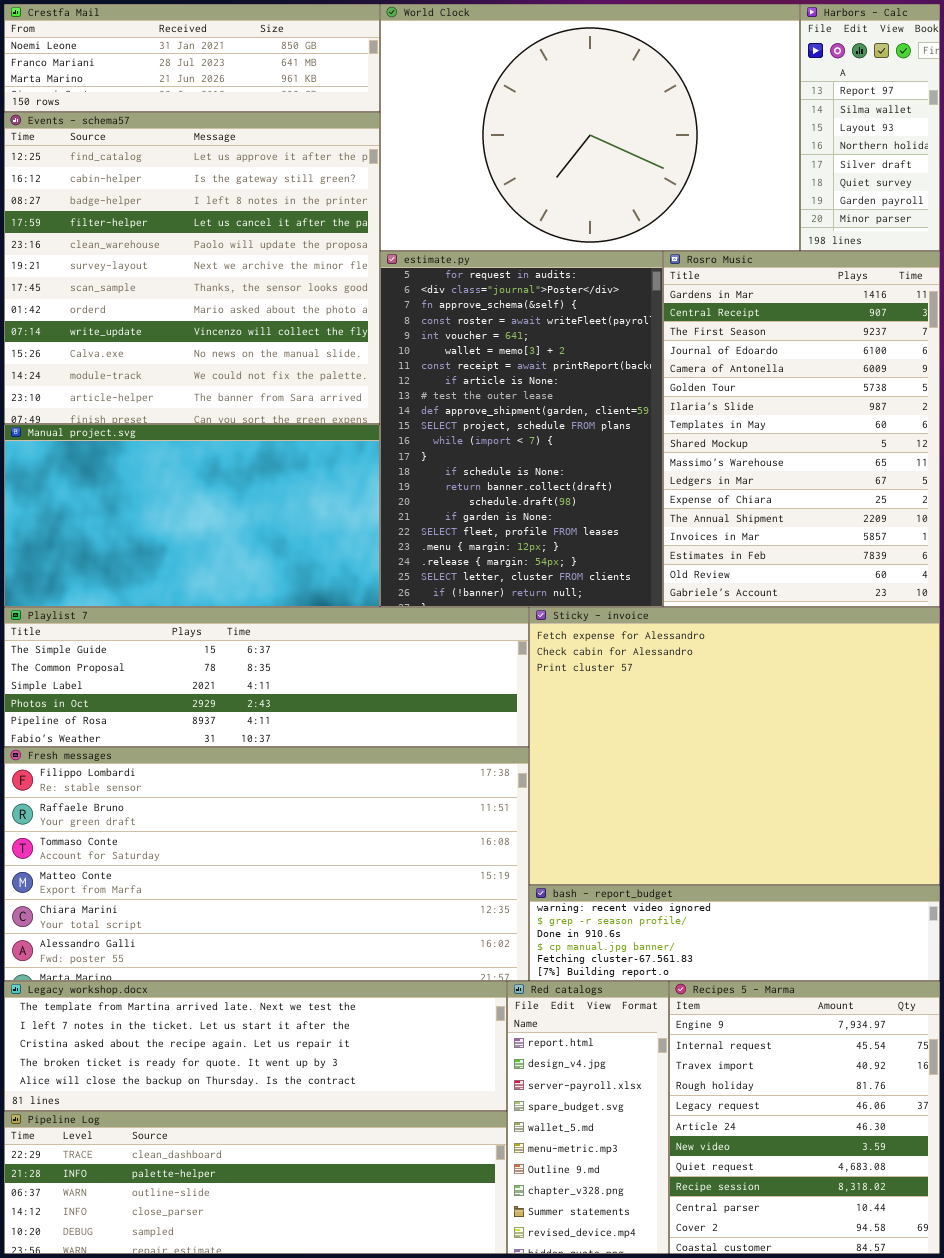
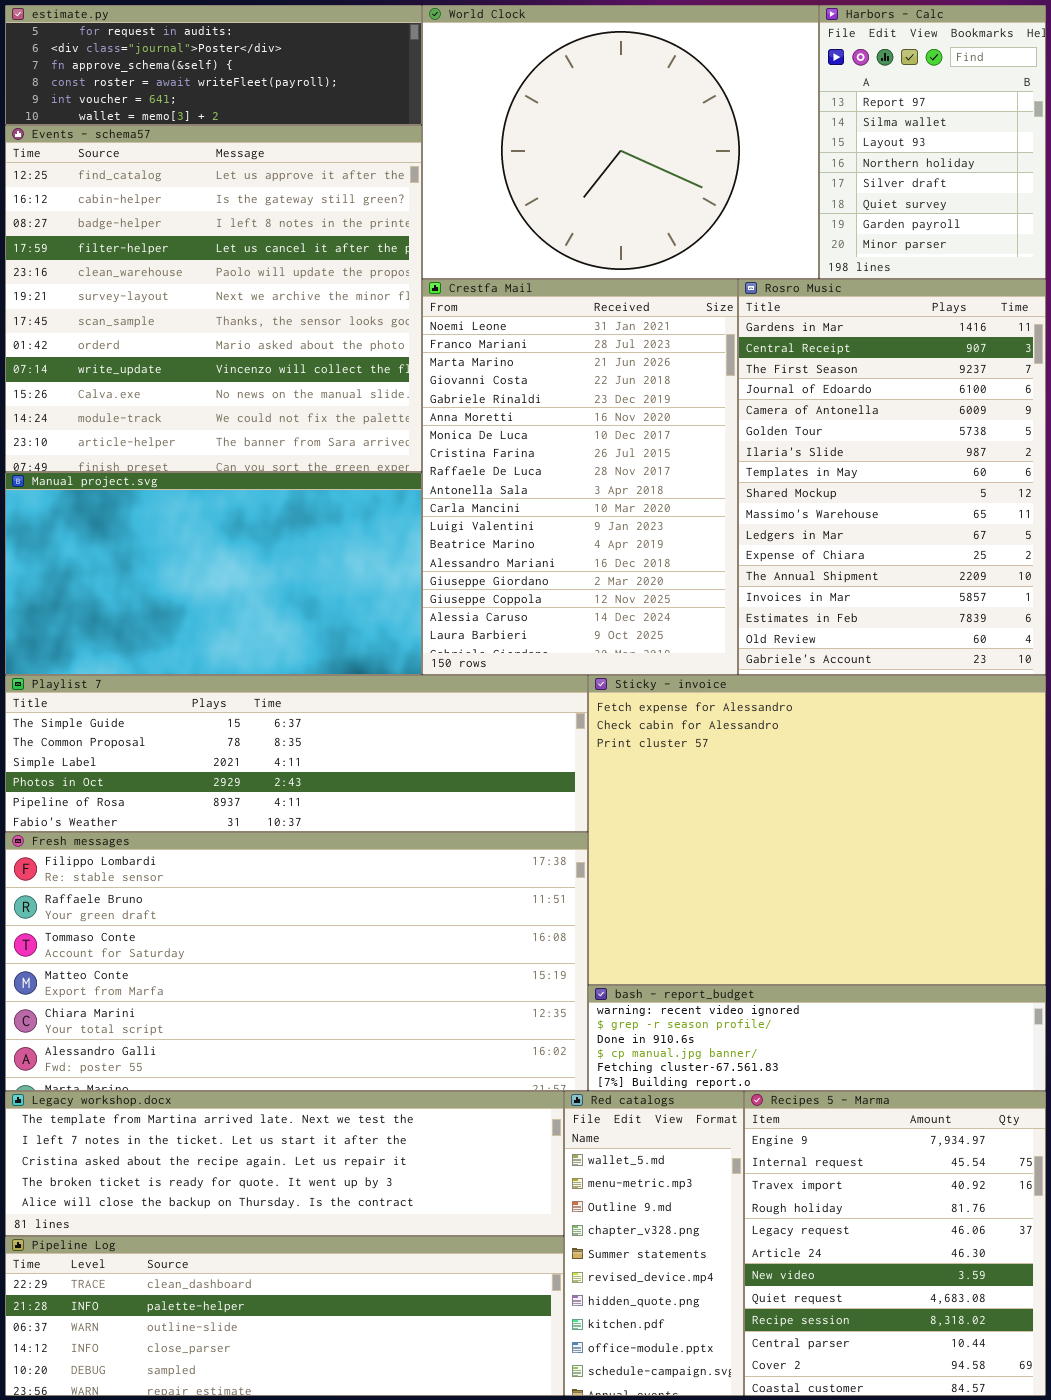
Crestfa Mail: [4,4,380,112] -> [422,279,738,675], moved, resized
World Clock: [380,4,800,251] -> [422,5,819,279], resized
Harbors - Calc: [800,4,940,251] -> [819,5,1046,279], resized
estimate.py: [380,251,663,607] -> [5,5,422,125], moved, resized
Red catalogs: [507,981,669,1254] -> [564,1091,744,1396], scrolled down 4 rows

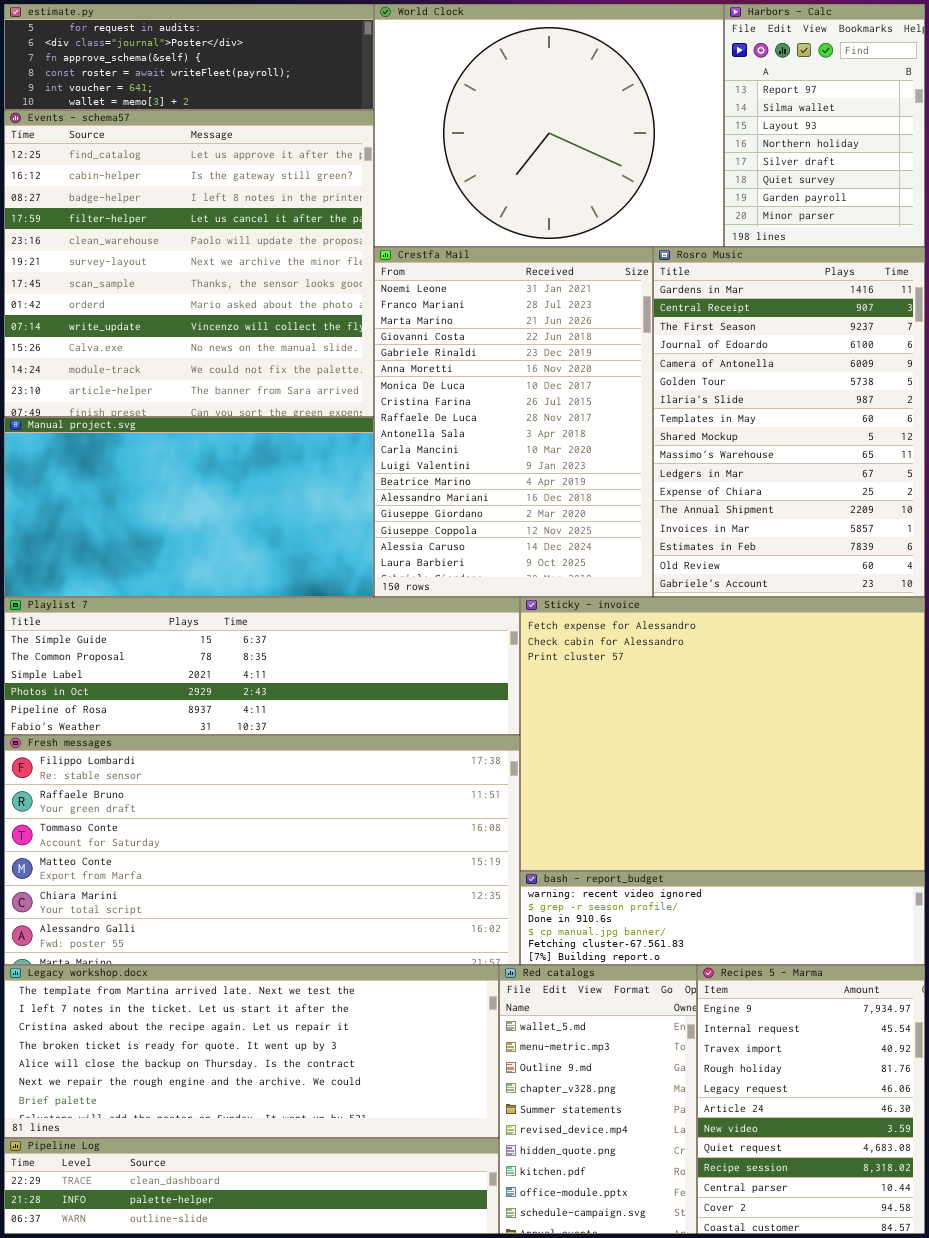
Legacy workshop.docx: [5,1091,564,1236] -> [4,965,499,1138], resized
Red catalogs: [564,1091,744,1396] -> [499,965,697,1234], resized
Recipes 5 - Marma: [744,1091,1046,1396] -> [697,965,925,1234], resized
Pipeline Log: [5,1236,564,1396] -> [4,1138,499,1234], resized

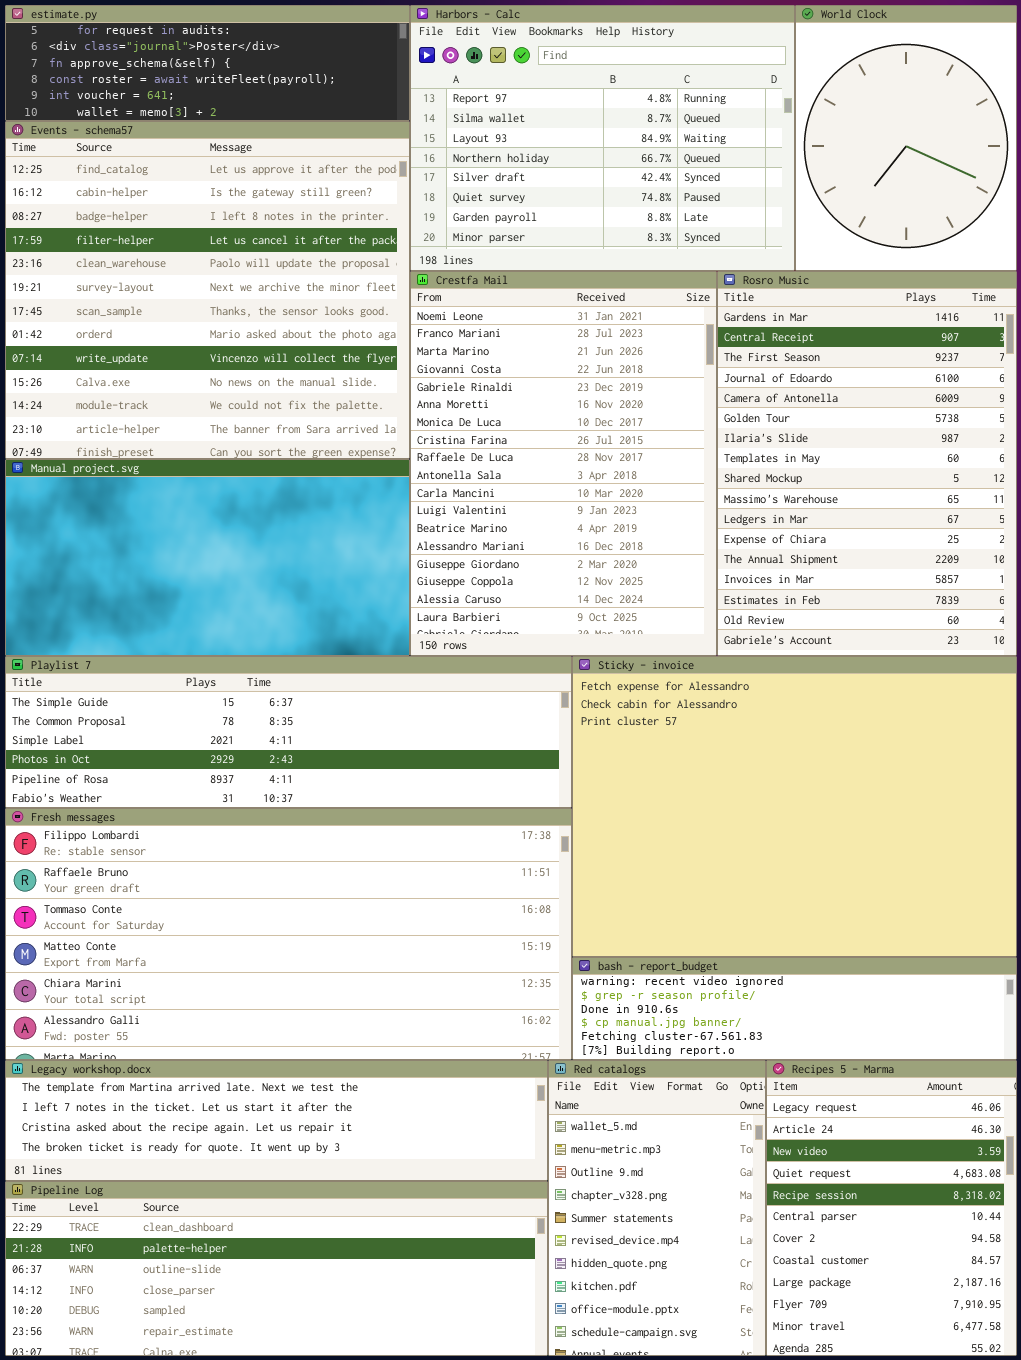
World Clock: [374,4,724,247] -> [795,5,1017,271], moved, resized
Harbors - Calc: [724,4,925,247] -> [410,5,795,271], moved, resized
Legacy workshop.docx: [4,965,499,1138] -> [5,1060,548,1181], resized
Recipes 5 - Marma: [697,965,925,1234] -> [766,1060,1017,1356], scrolled down 4 rows
Pipeline Log: [4,1138,499,1234] -> [5,1181,548,1356], resized

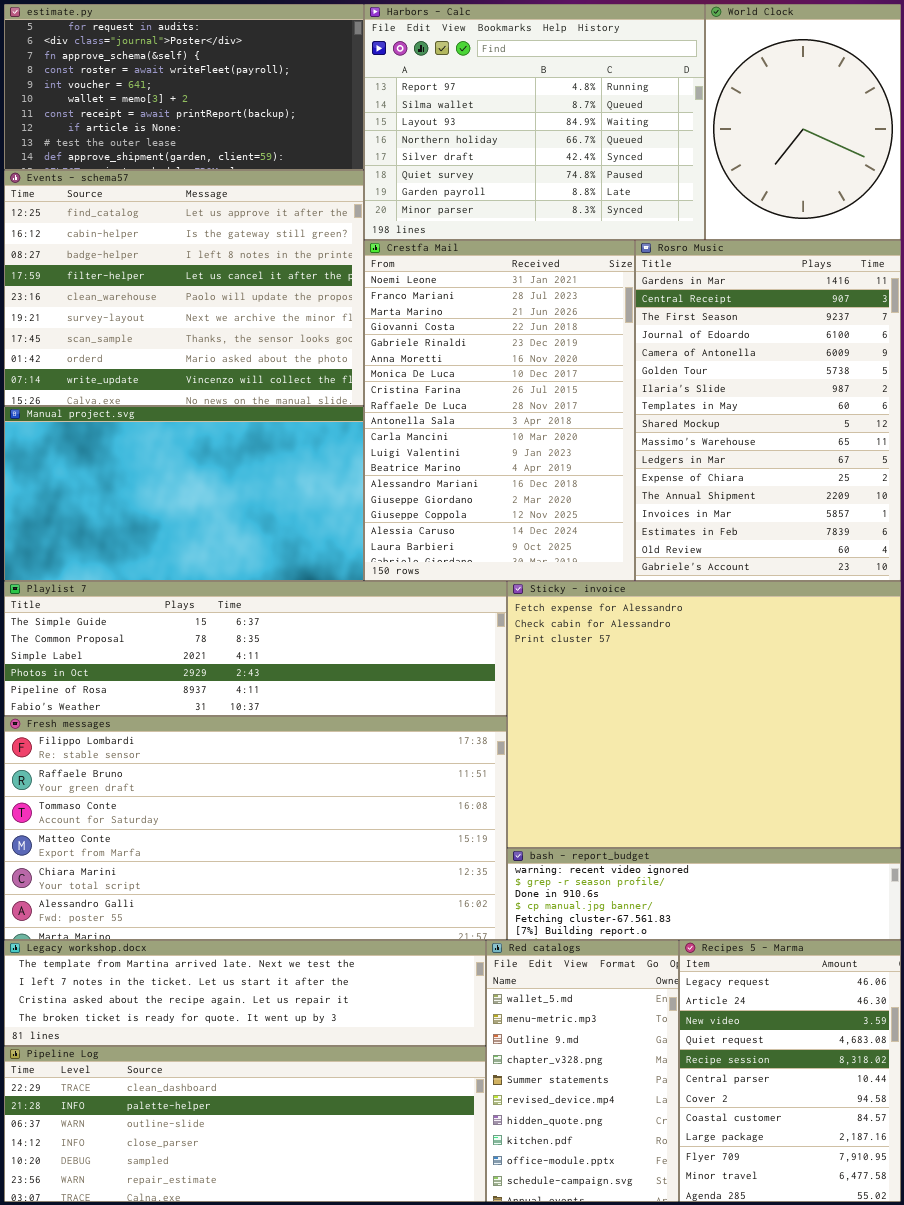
estimate.py: [5,5,410,121] -> [4,4,364,170], resized
Events - schema57: [5,121,410,459] -> [4,170,364,406], resized

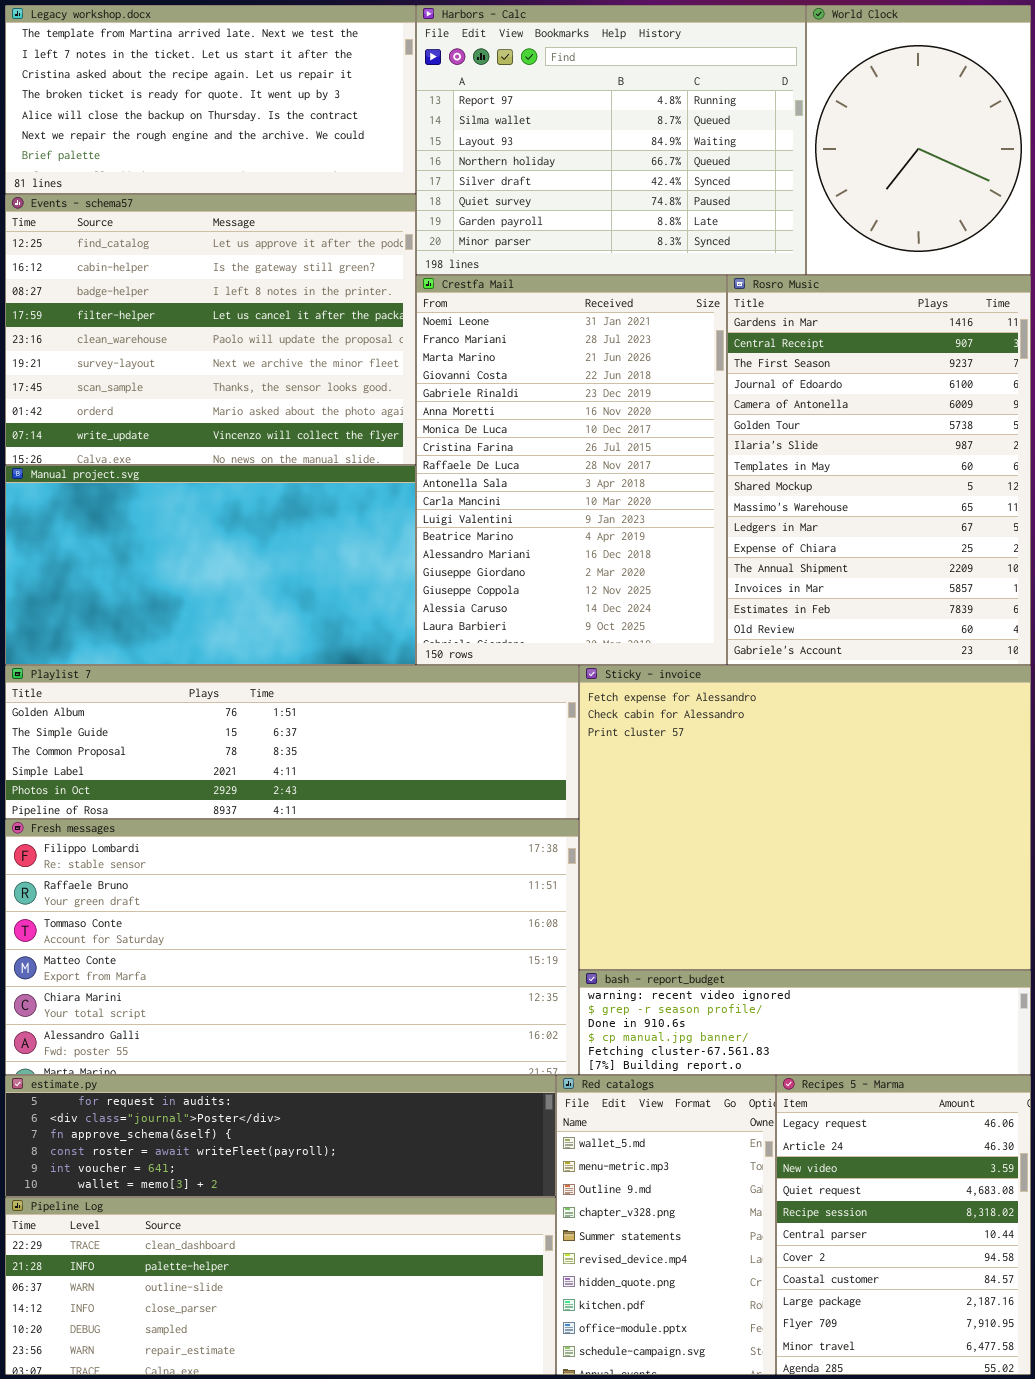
estimate.py: [4,4,364,170] -> [5,1075,556,1197], moved, resized
Playlist 7: [4,581,507,716] -> [5,665,579,819], scrolled up 1 row
Legacy workshop.docx: [4,940,486,1046] -> [5,5,416,194], moved, resized

